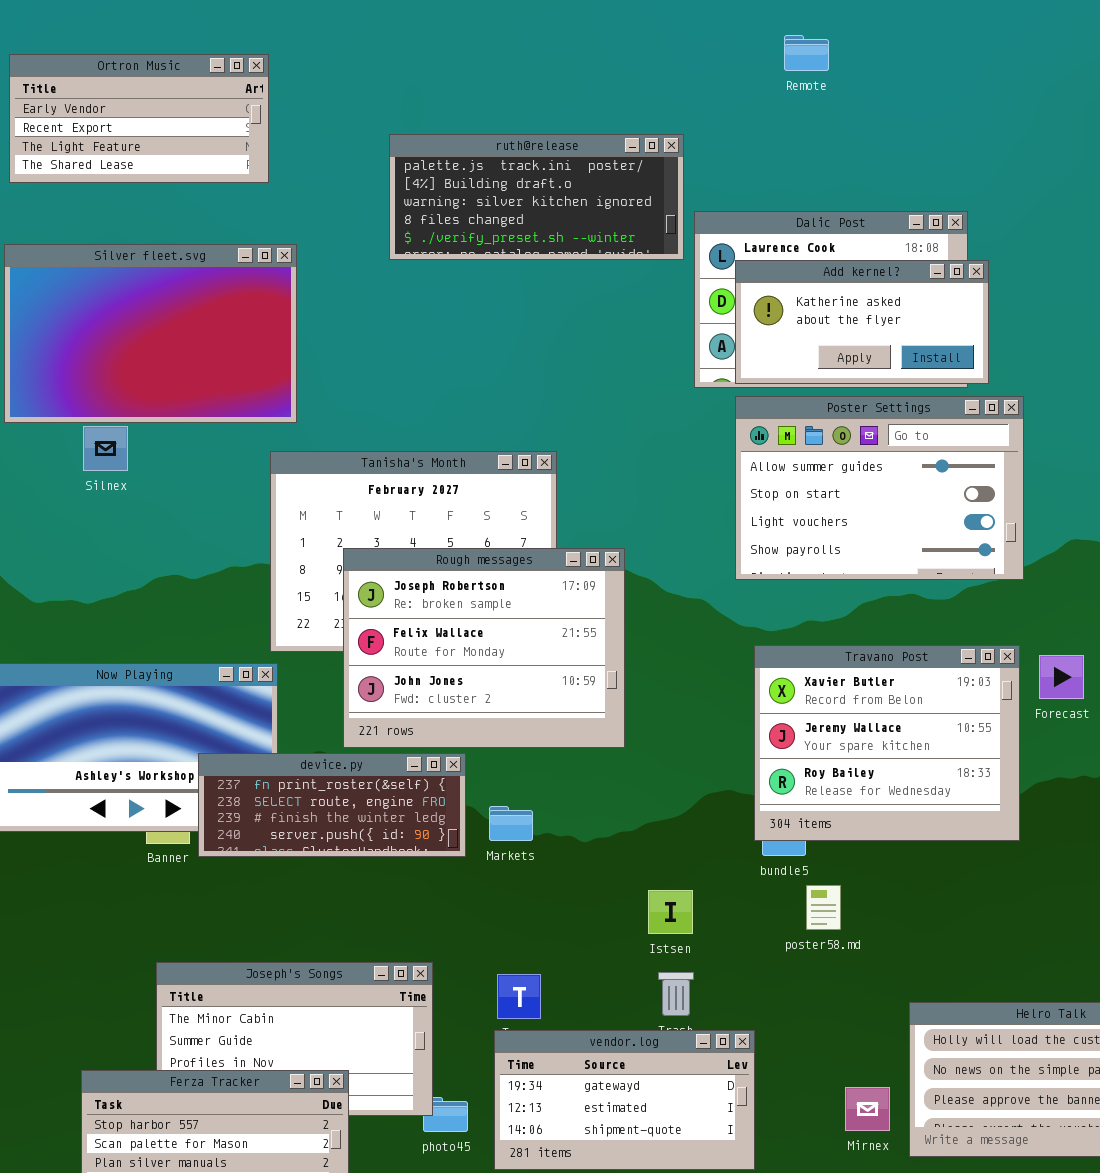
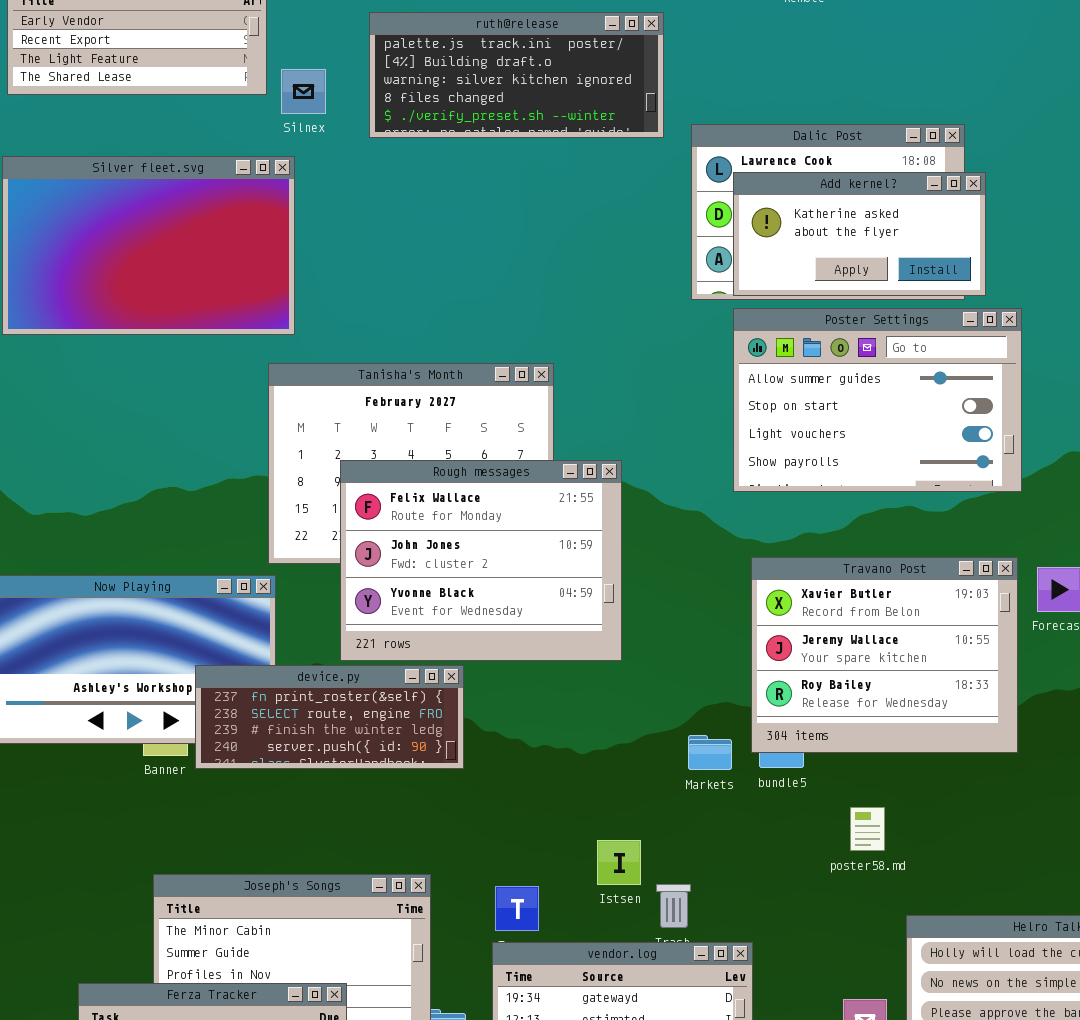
ruth@release: [389,134,684,260] -> [369,12,664,138], moved
Silnex: [83,426,128,471] -> [281,69,326,114], moved
Rough messages: [343,548,625,748] -> [340,460,622,661], scrolled down 1 row
Markets: [489,806,533,841] -> [688,735,732,770], moved
poster58.md: [806,885,841,930] -> [850,807,885,851], moved
Istsen: [648,890,693,934] -> [597,840,641,885], moved

